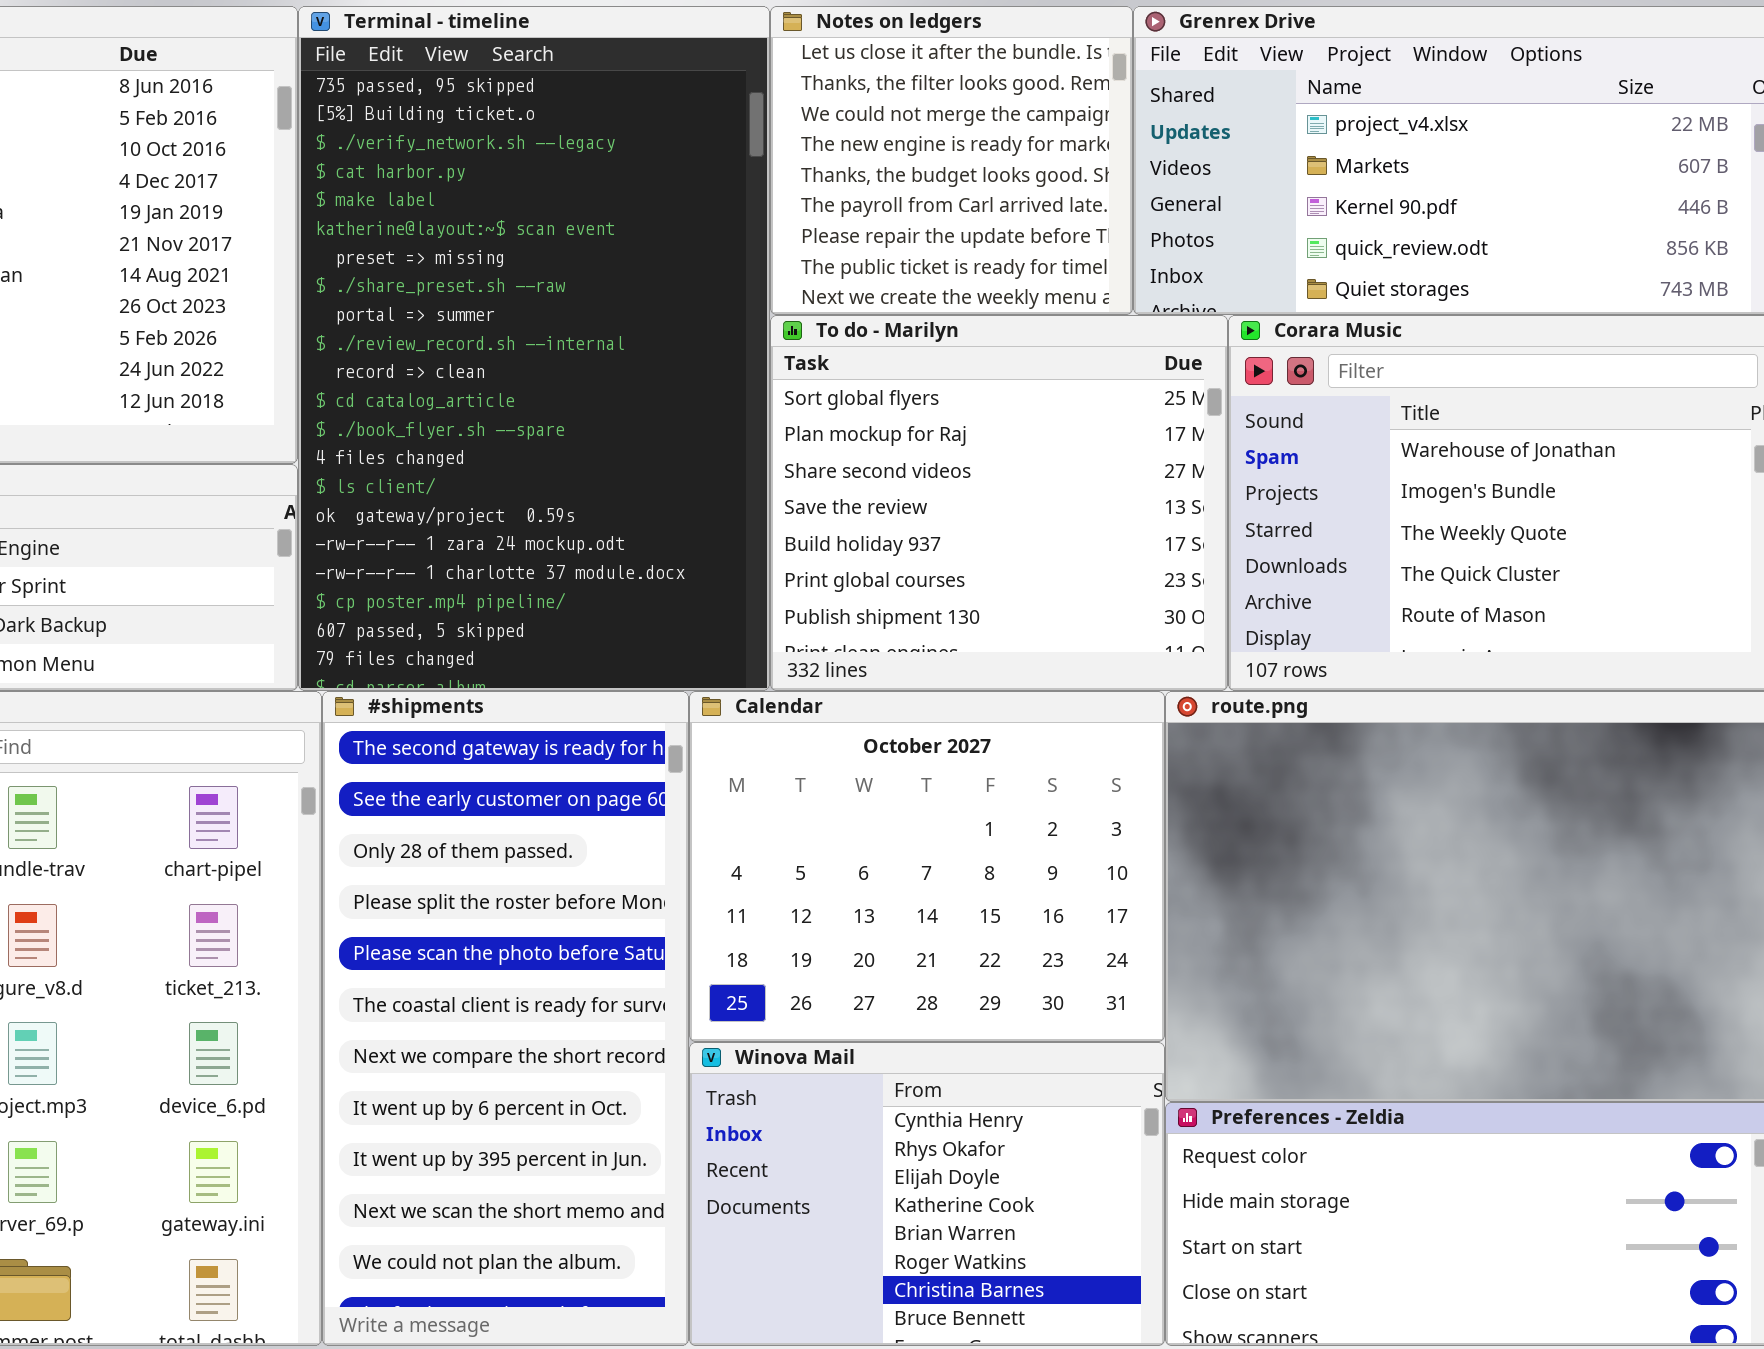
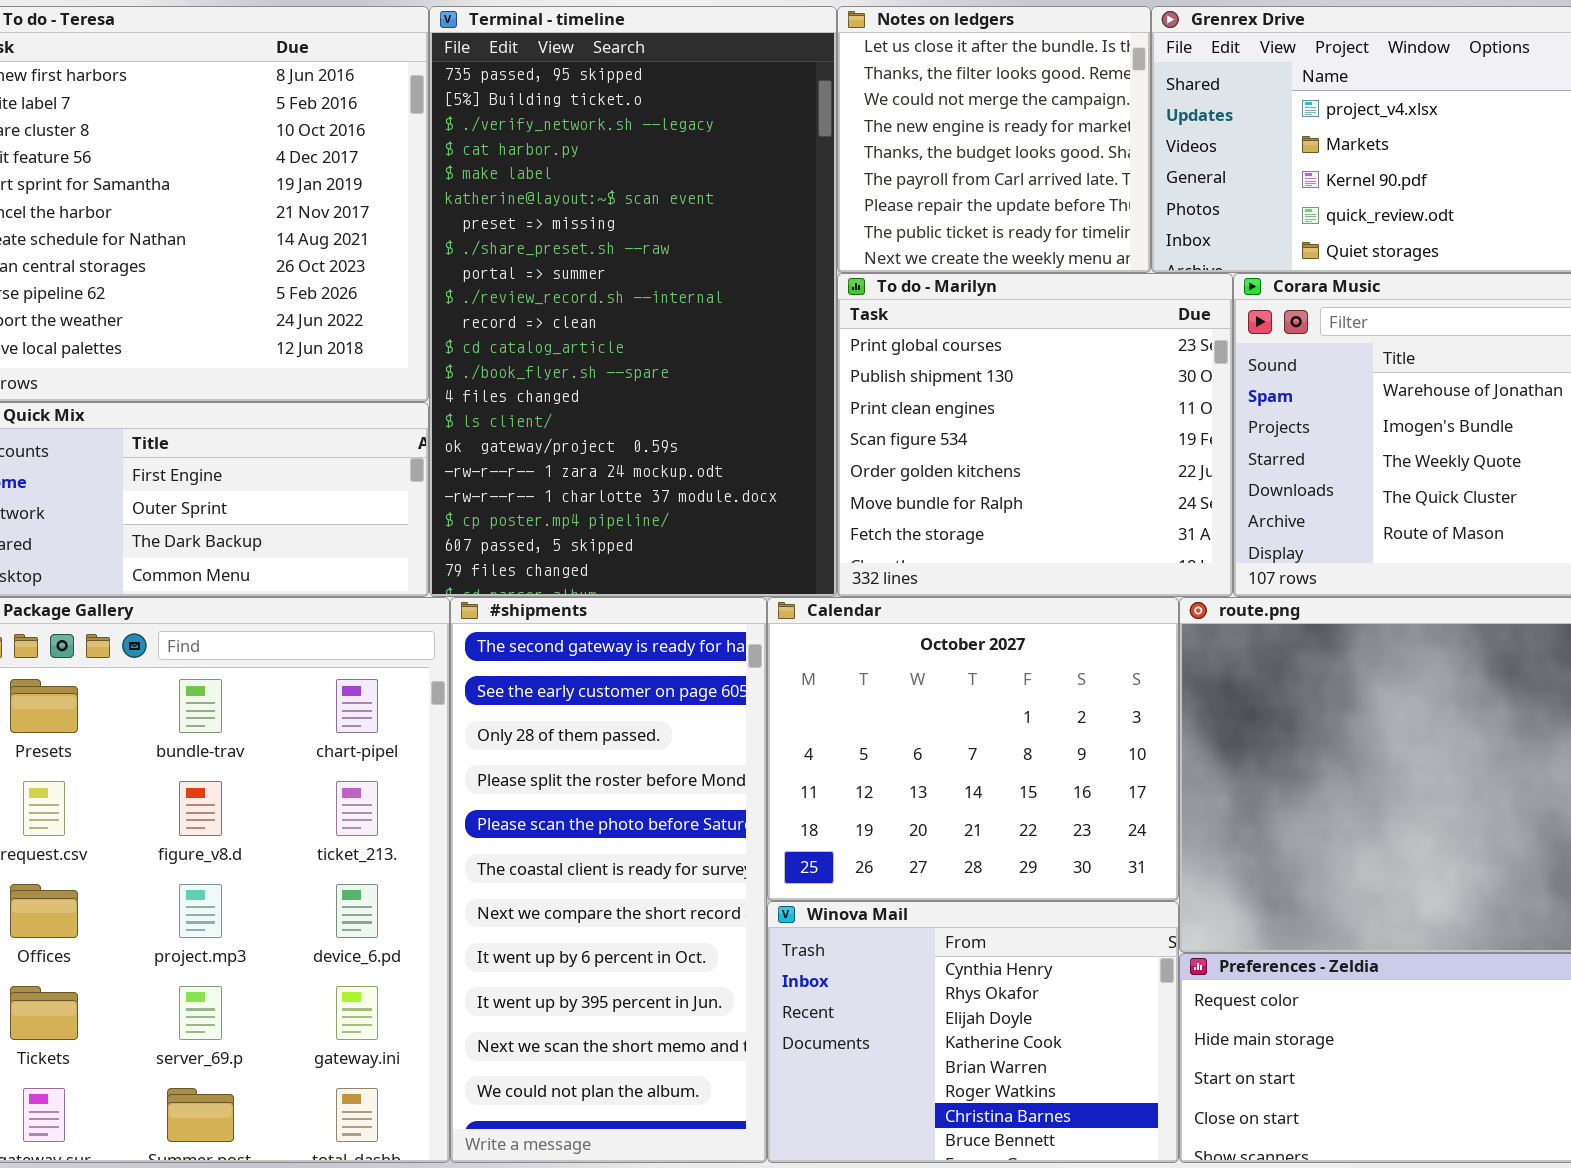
To do - Marilyn: [770,315,1228,691] -> [837,273,1233,597], scrolled down 5 rows

